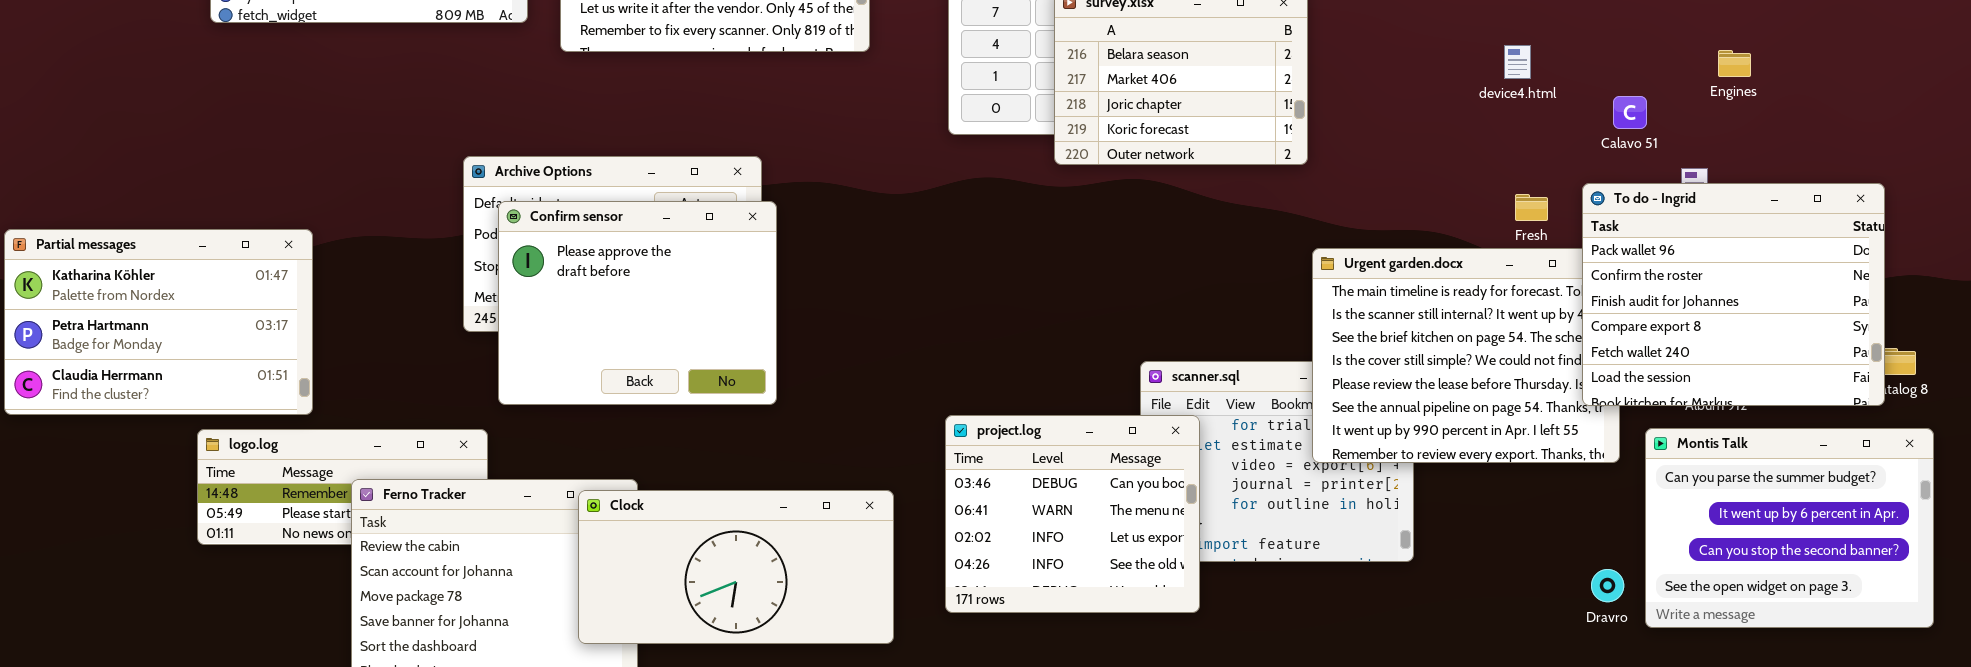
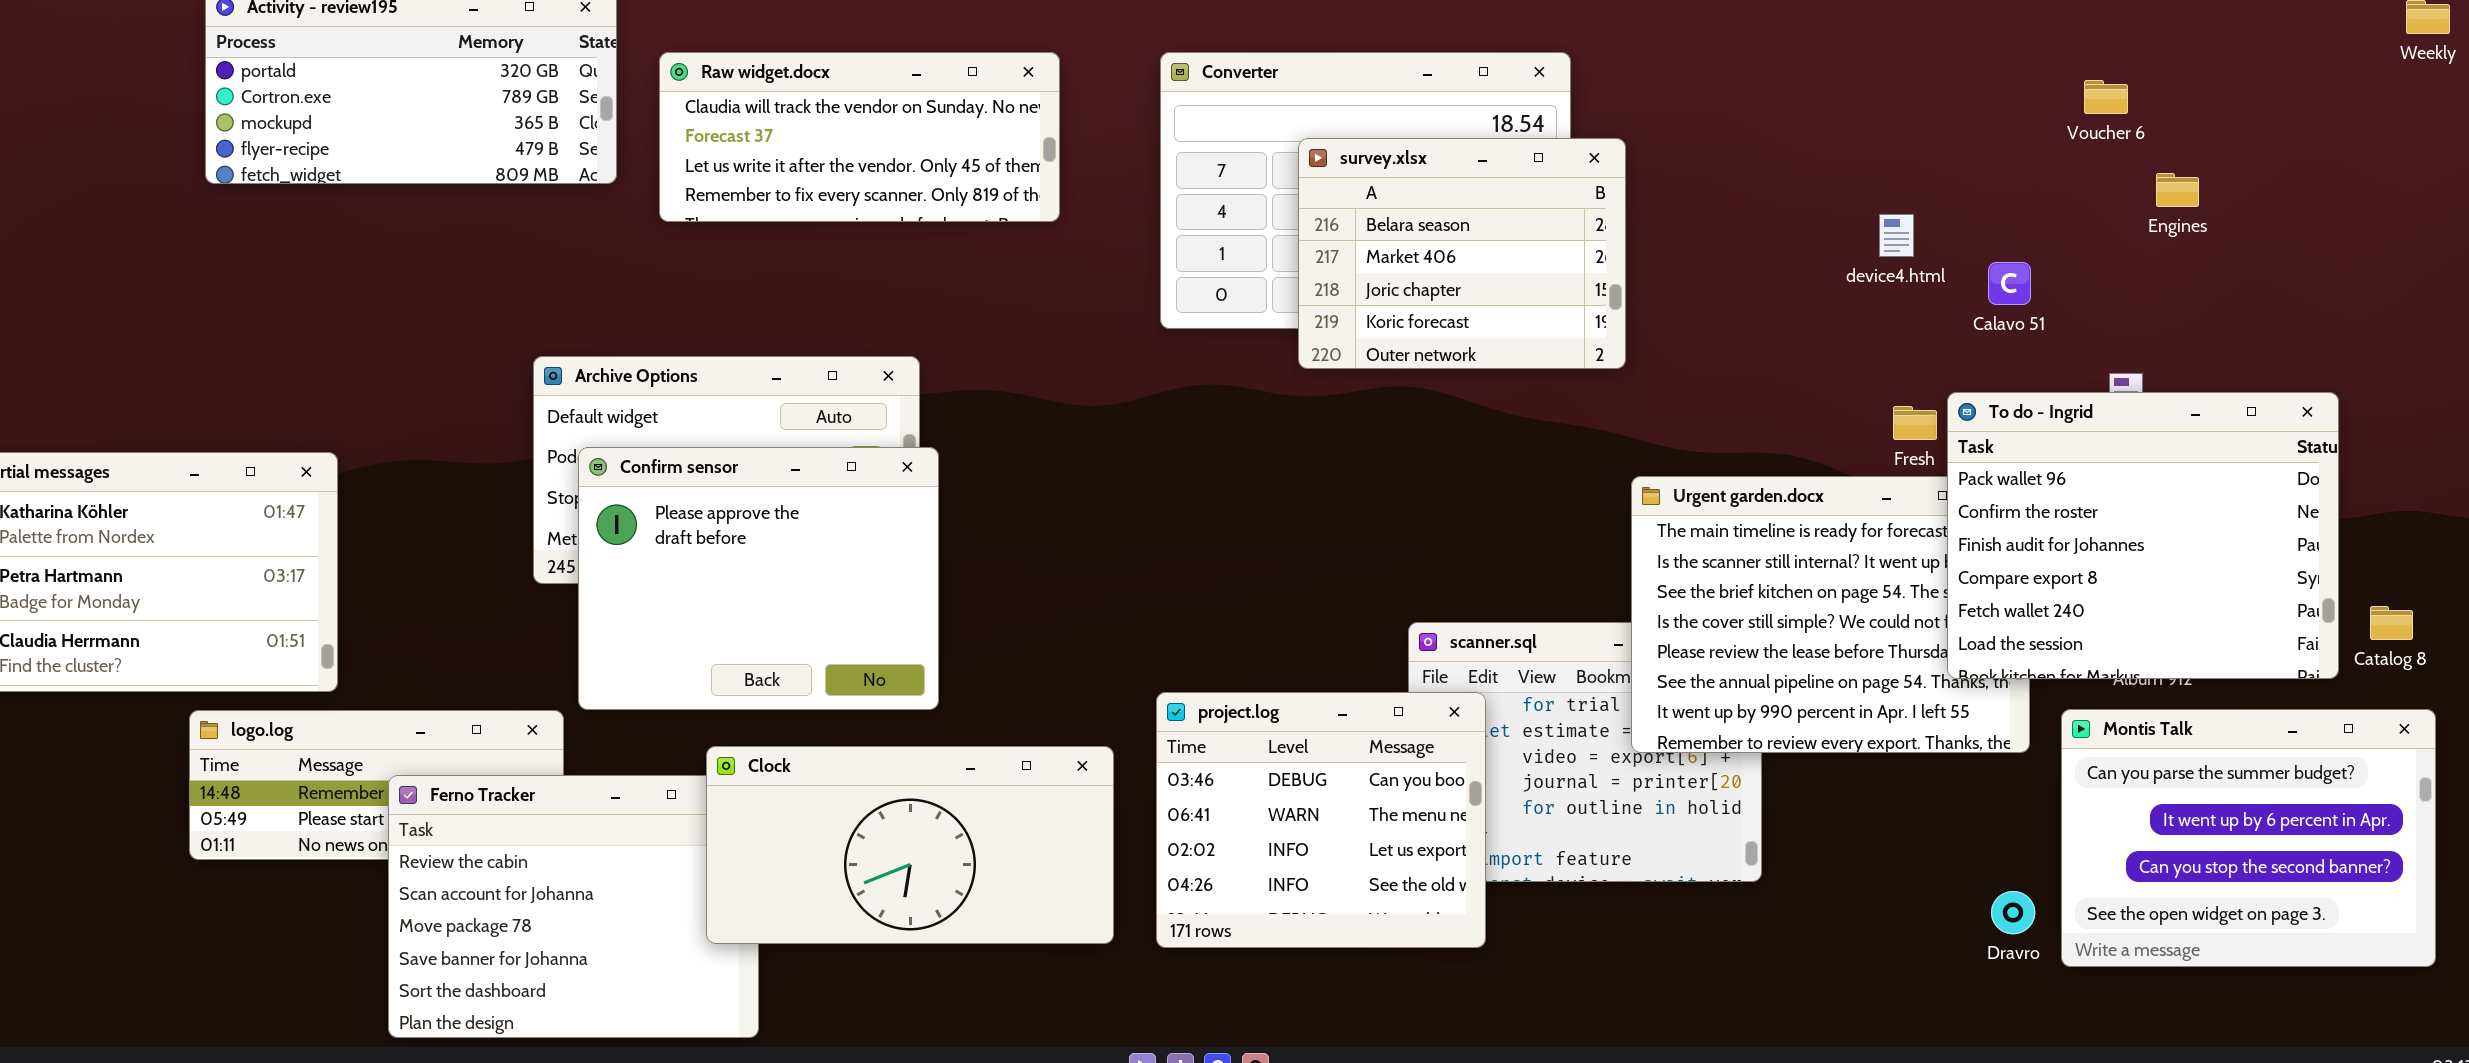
Engines: [1718,50,1751,77] -> [2156,173,2199,207], moved
Calavo 51: [1613,96,1647,129] -> [1988,262,2031,305], moved
To do - Ingrid: [1582,183,1885,406] -> [1947,392,2339,679], moved
Confirm sensor: [498,201,777,405] -> [578,447,939,710], moved
Clock: [578,490,894,644] -> [706,746,1114,944], moved

